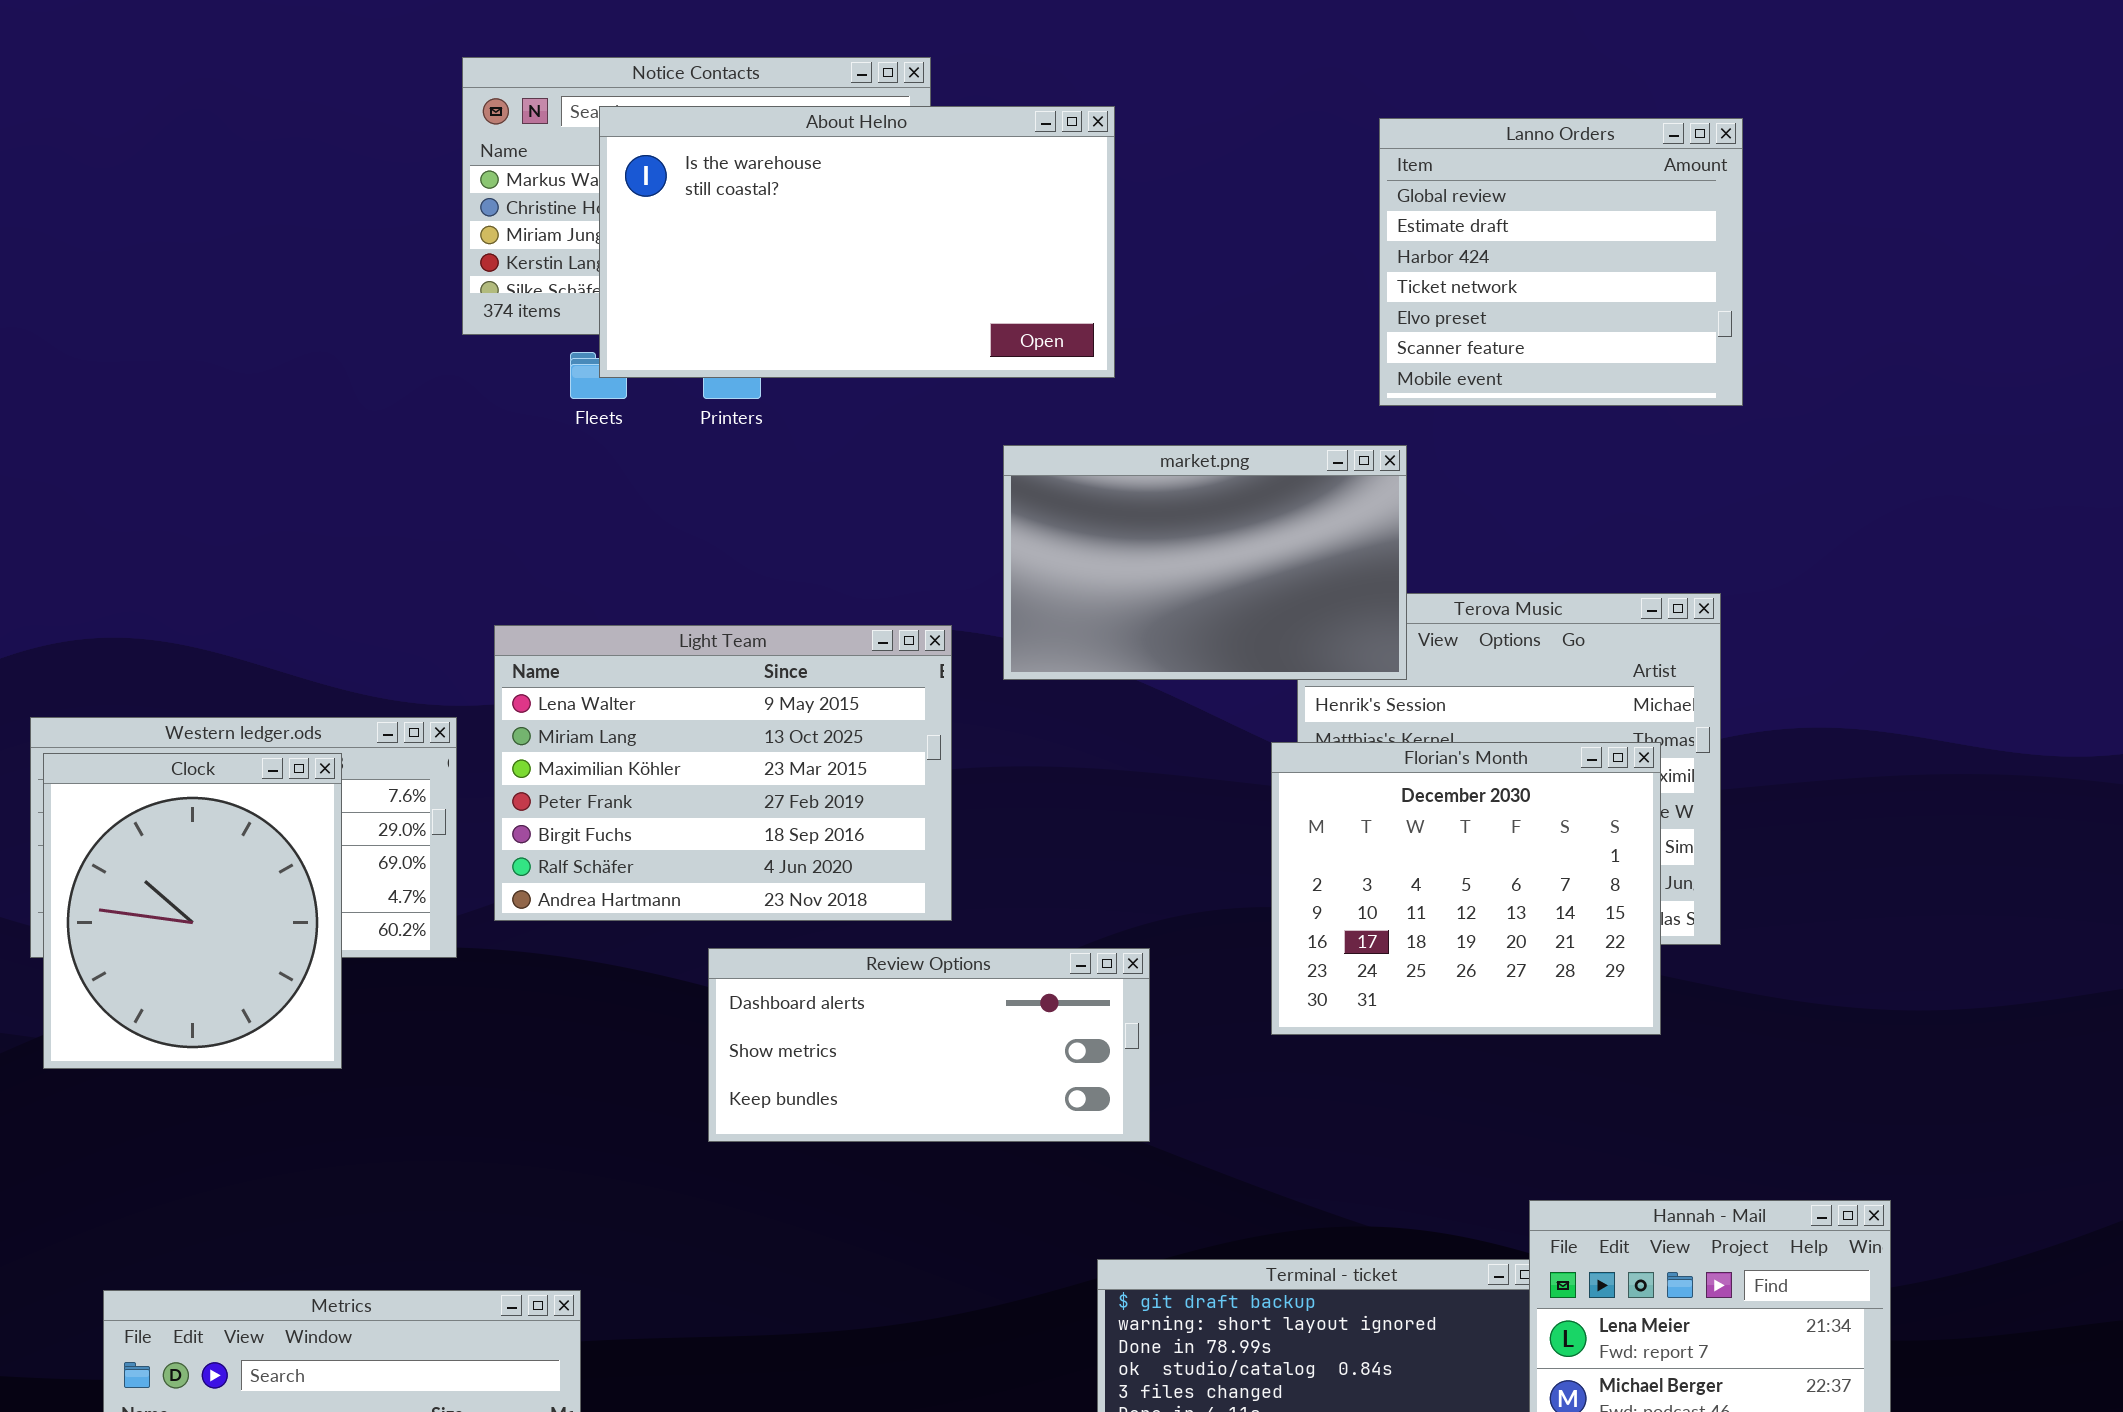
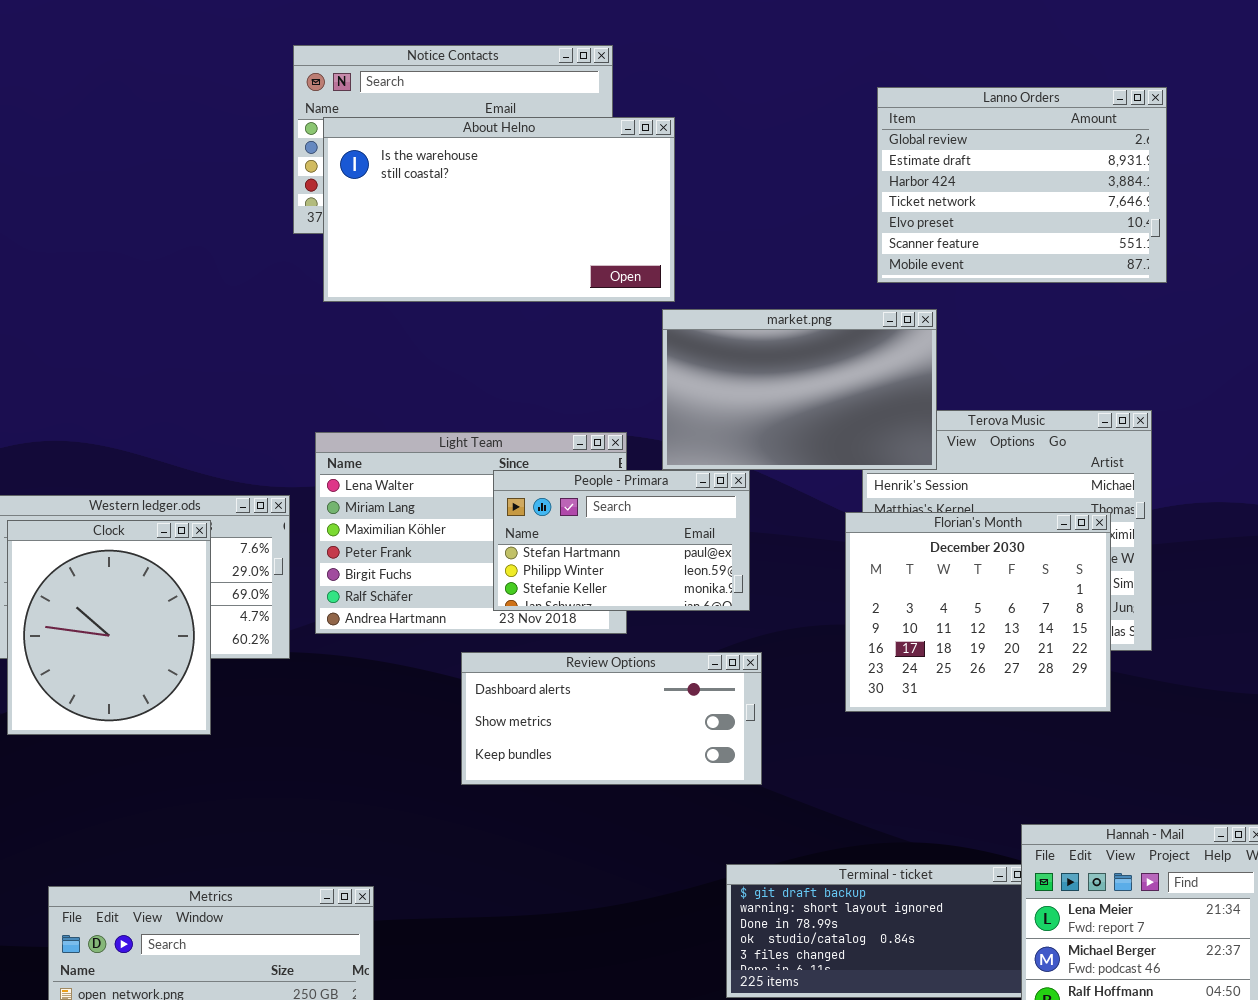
About Helno: [599,106,1115,378] -> [323,117,675,302], moved
Lanno Orders: [1379,118,1743,406] -> [877,87,1167,283], resized
People - Primara: none -> [493,470,750,611], opened

